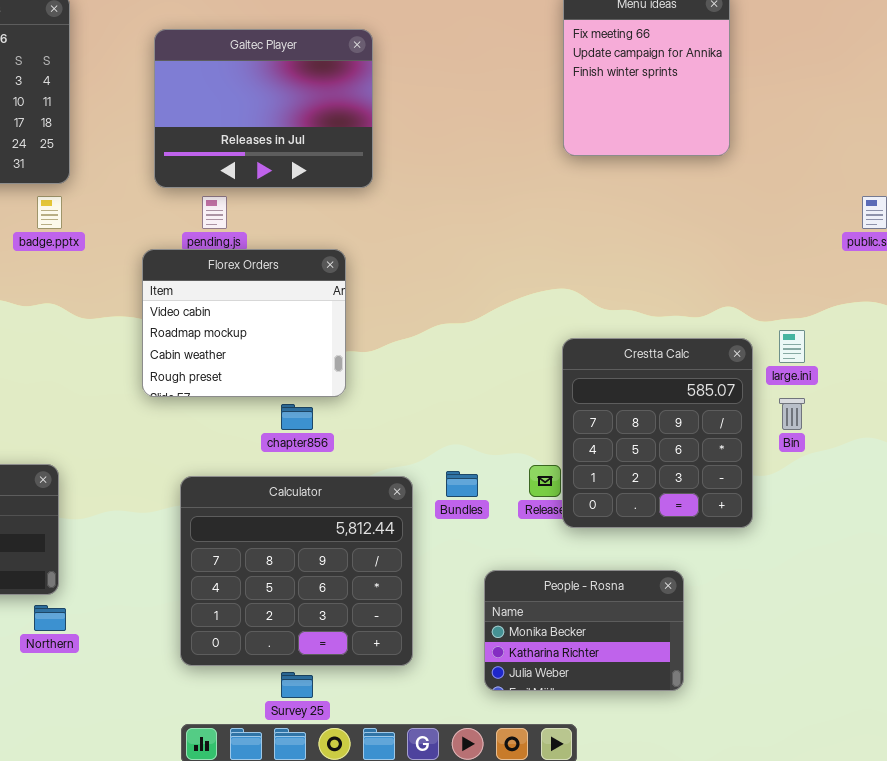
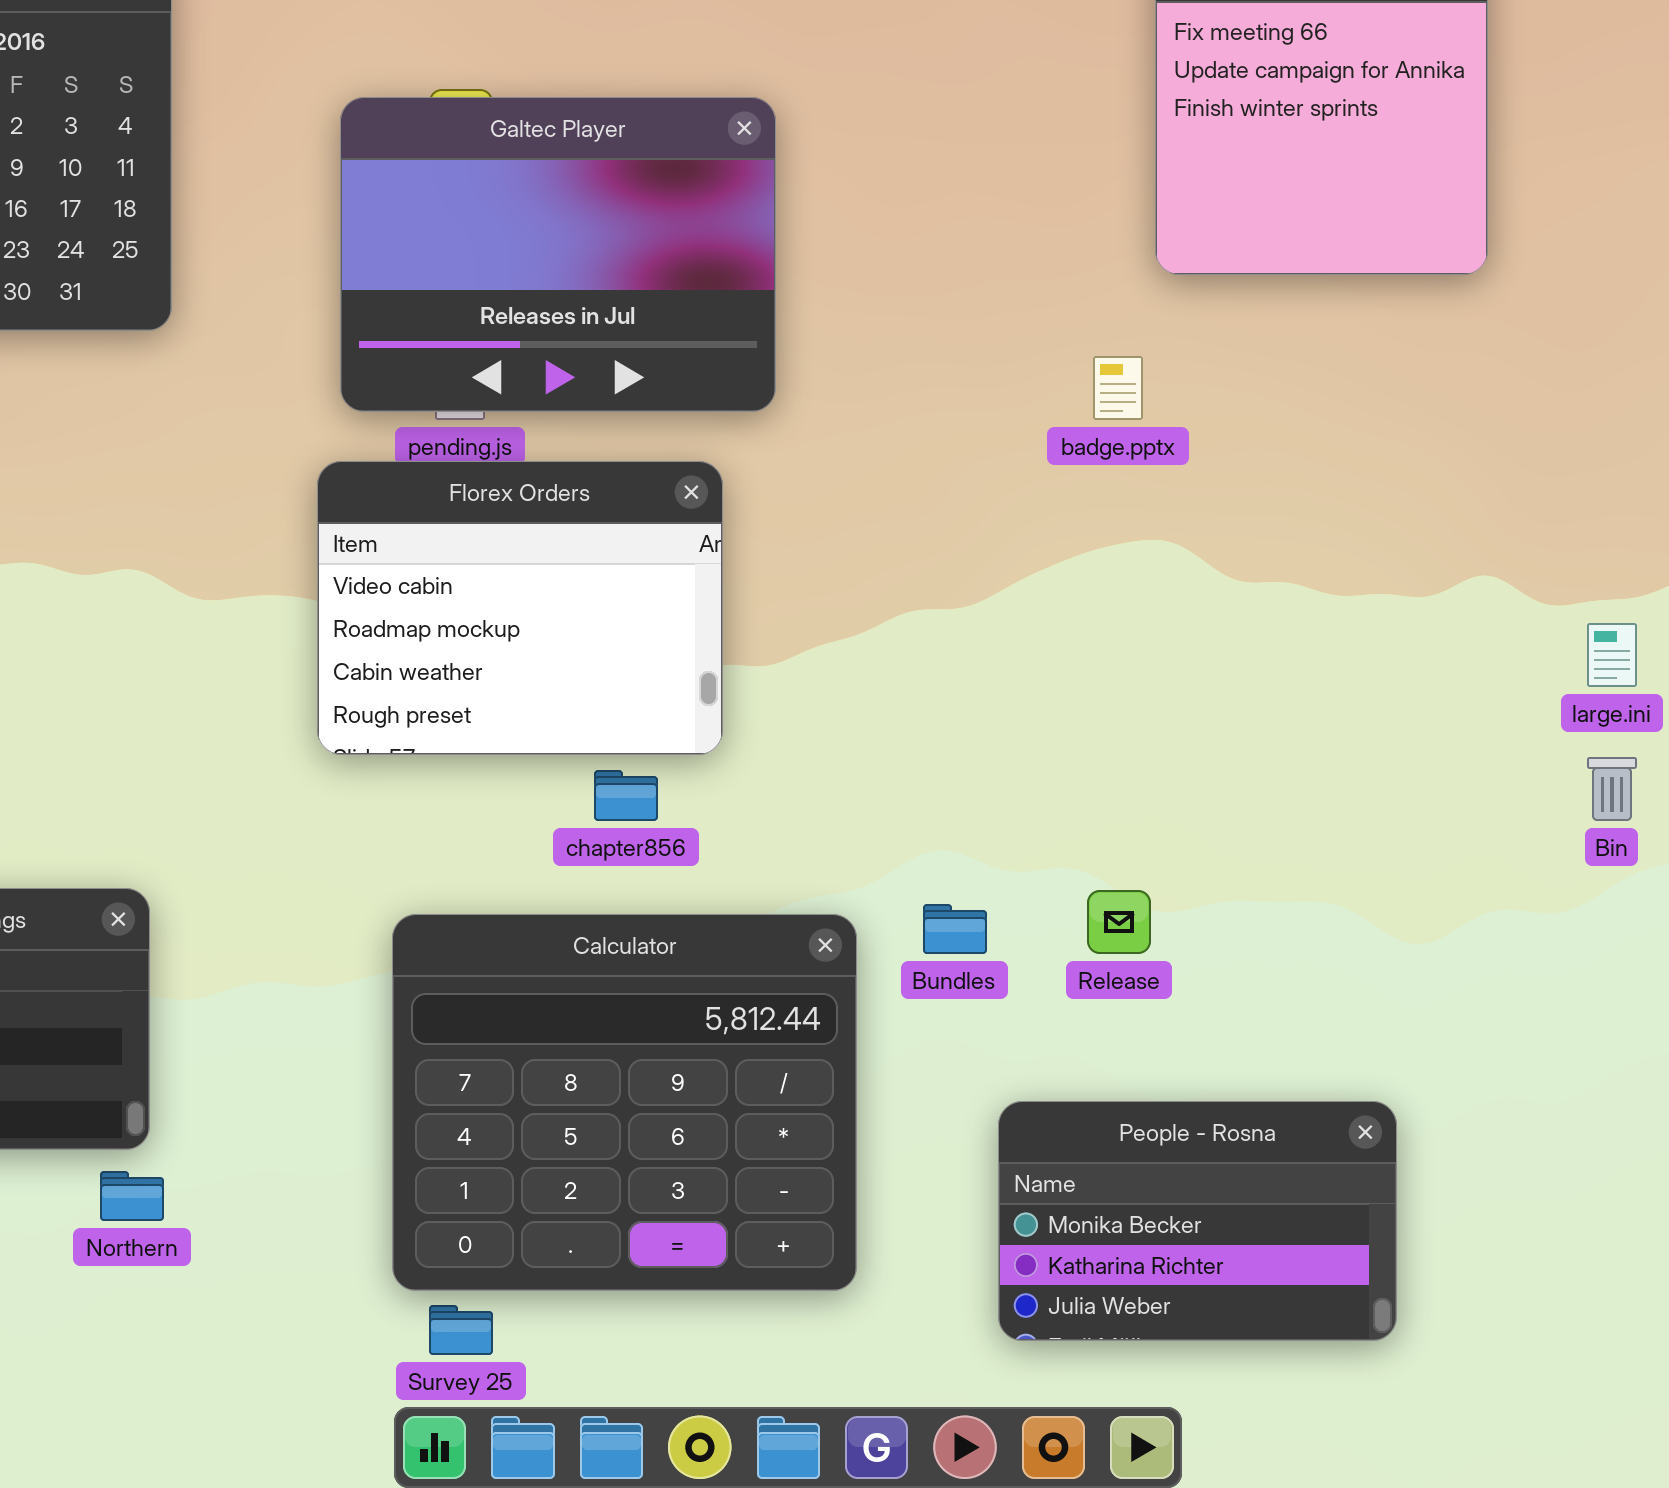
Galtec Player: [154,29,373,188] -> [340,97,776,412], moved
badge.pptx: [37,196,62,229] -> [1093,356,1143,420], moved
Crestta Calc: [562,338,753,528] -> none, closed
Survey 25: [281,672,313,698] -> [429,1305,493,1355], moved

